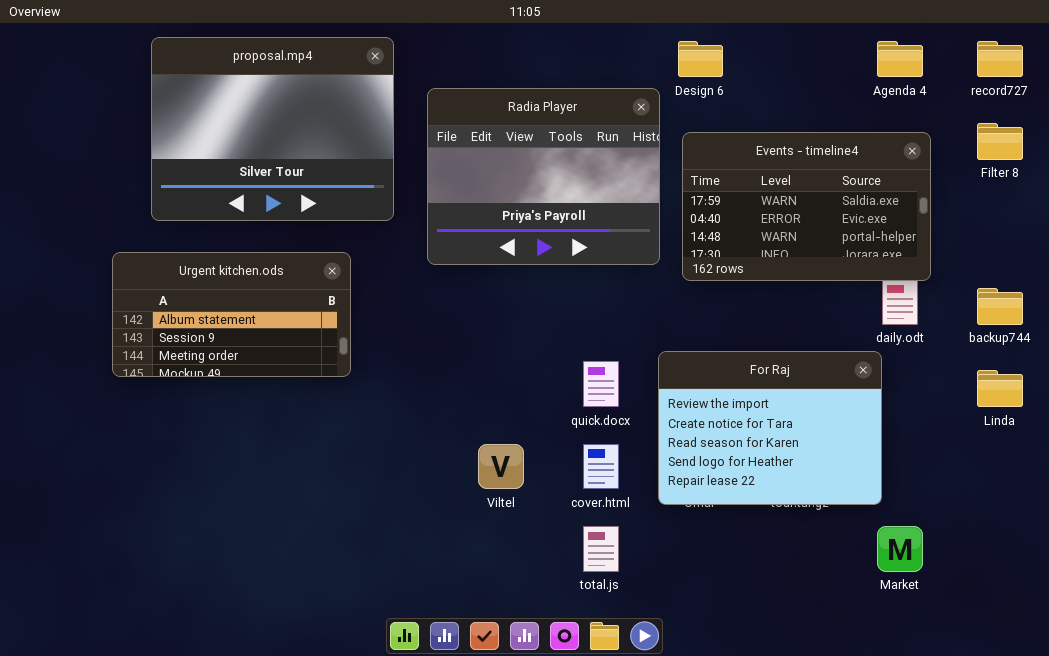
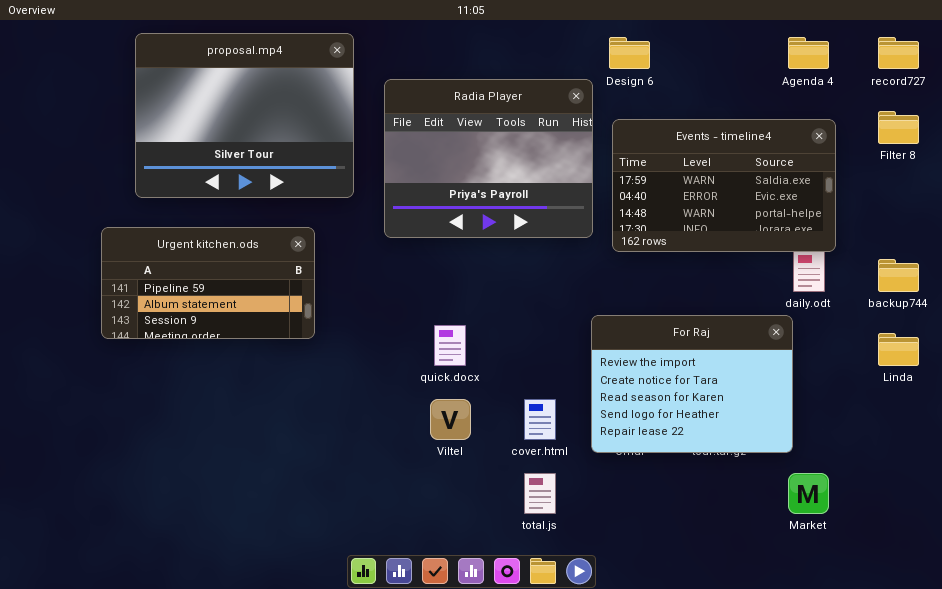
Urgent kitchen.ods: [112,252,351,377] -> [101,227,315,339], scrolled up 1 row
quick.docx: [583,361,619,407] -> [434,325,466,366], moved

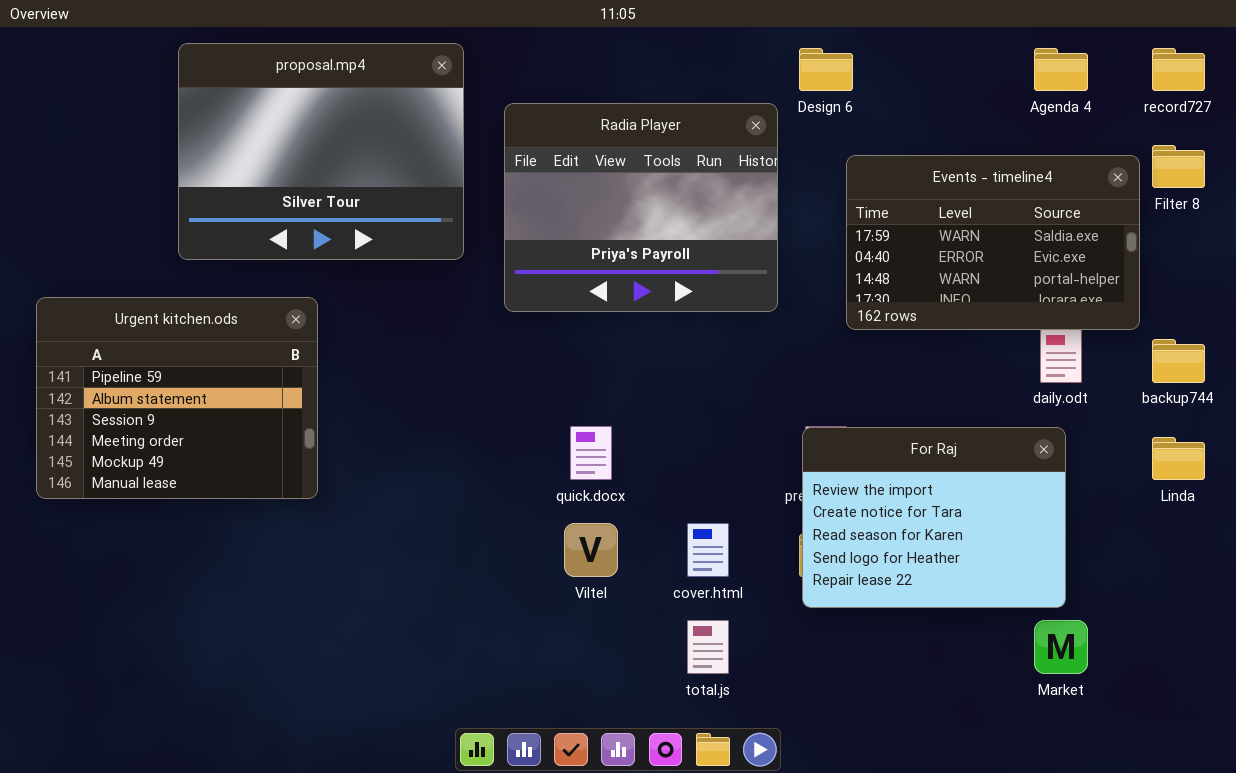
Events - timeline4: [612,119,836,252] -> [846,155,1140,330], moved
Urgent kitchen.ods: [101,227,315,339] -> [36,297,318,499], moved, resized
For Raj: [591,315,793,453] -> [802,427,1066,608], moved

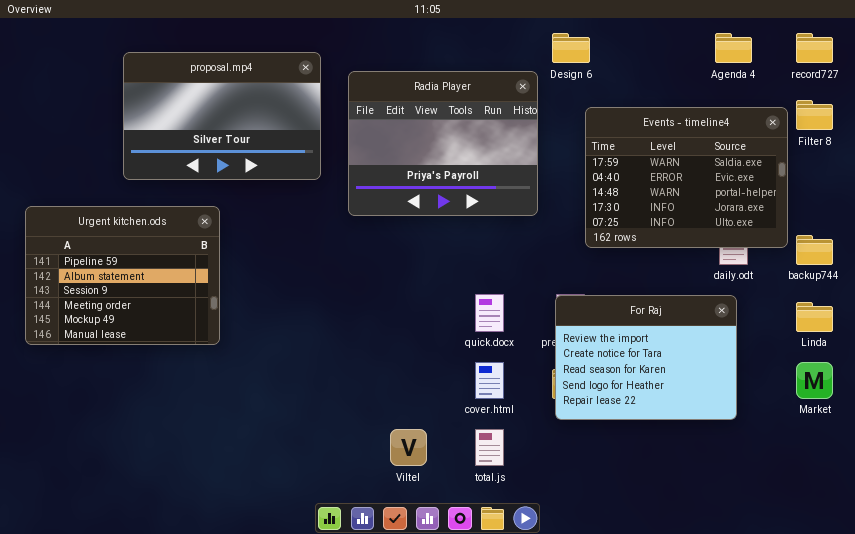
proposal.mp4: [178,43,464,260] -> [123,52,321,180], resized
Events - timeline4: [846,155,1140,330] -> [585,107,788,248], resized
quick.docx: [570,426,612,480] -> [475,294,504,332], moved
Viltel: [564,523,618,577] -> [390,429,427,466], moved
Market: [1034,620,1088,674] -> [796,362,833,399], moved

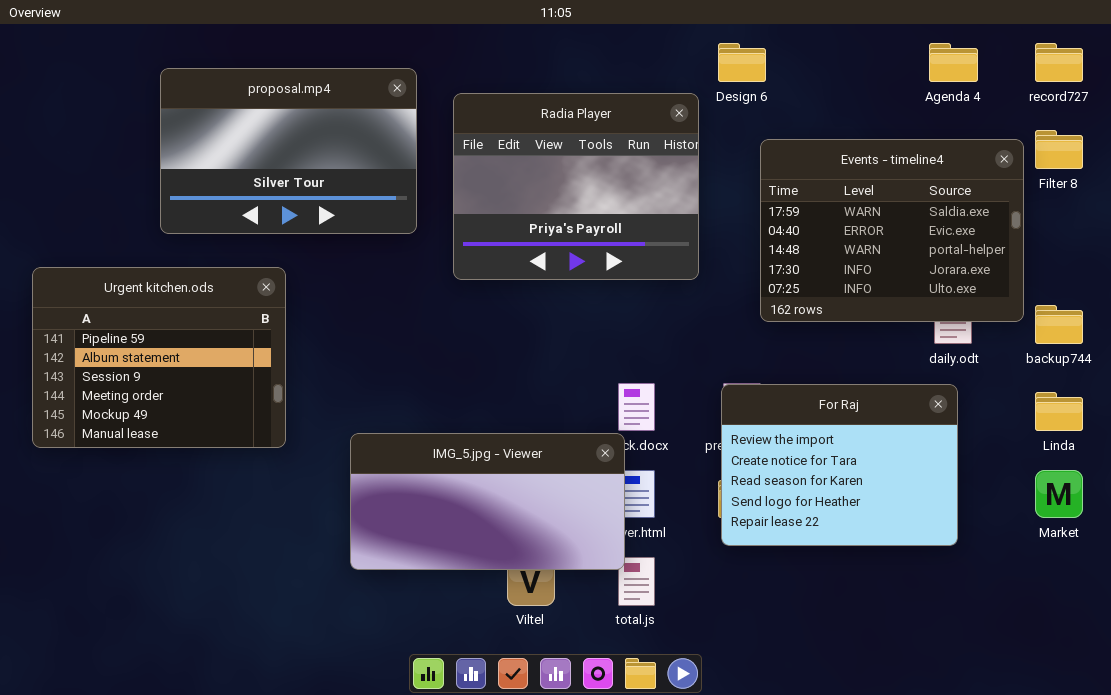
IMG_5.jpg - Viewer: none -> [350,433,625,570], opened

